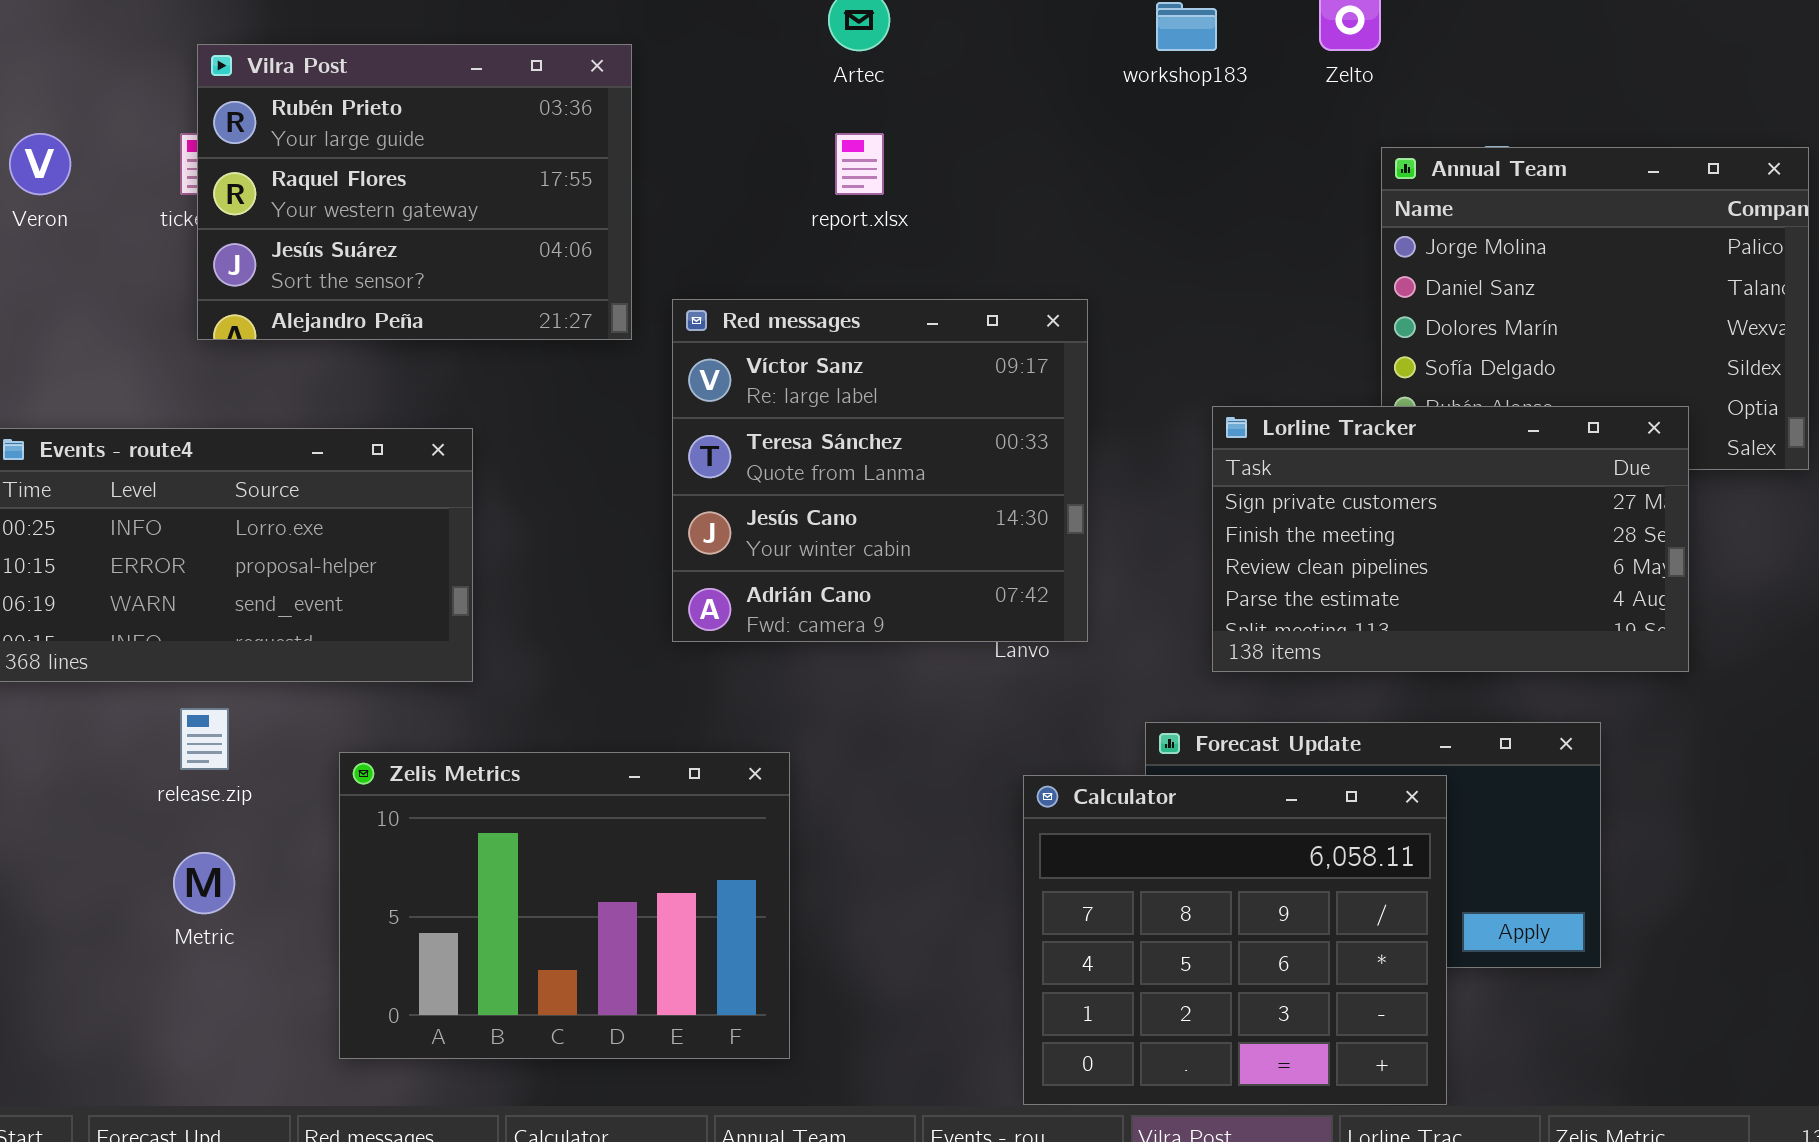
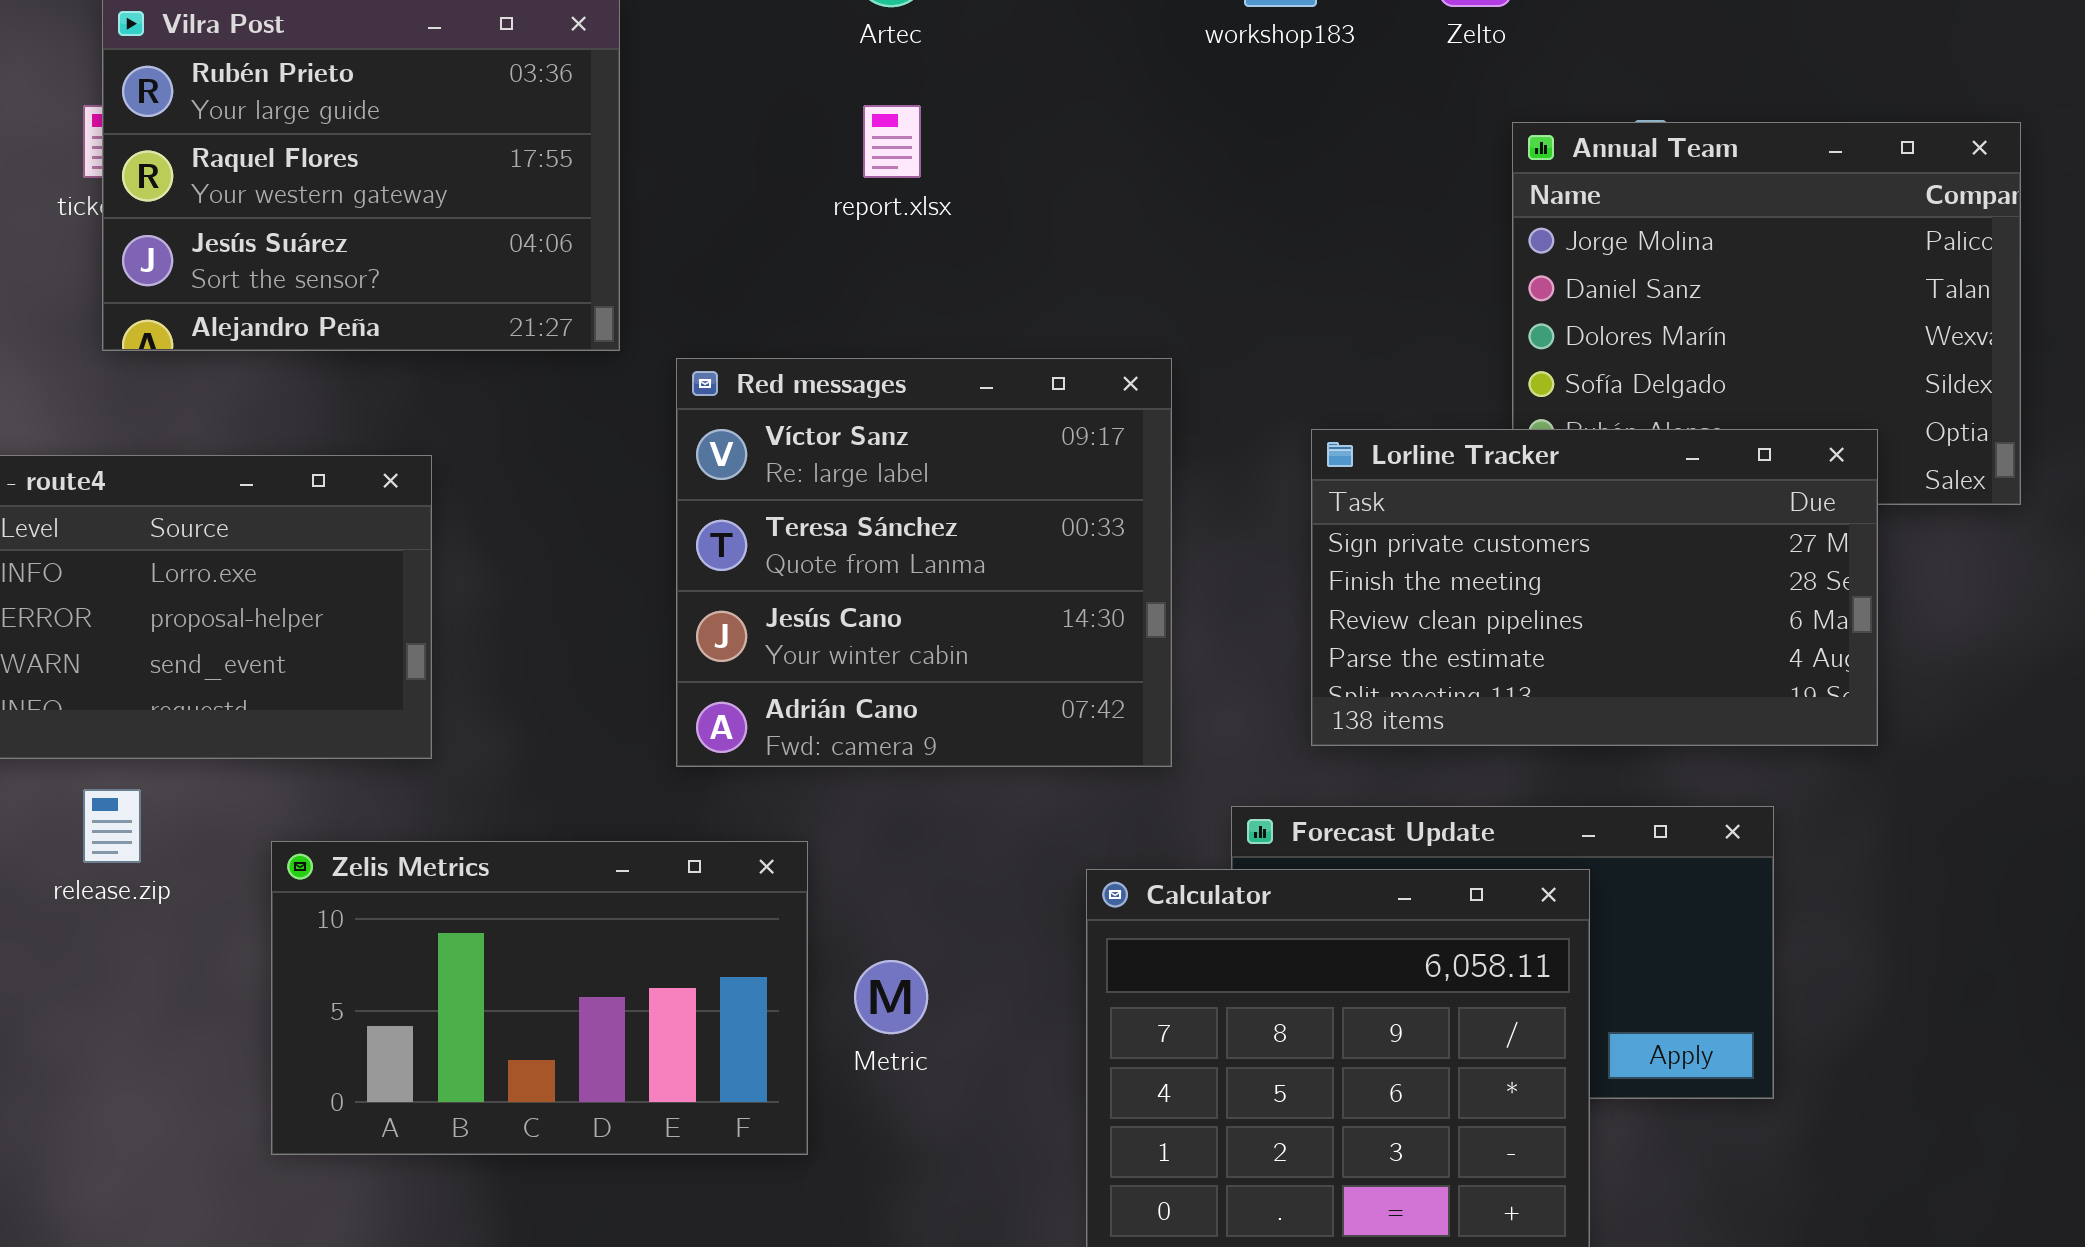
Red messages: [672,299,1088,642] -> [676,358,1172,767], moved
Zelis Metrics: [339,752,790,1059] -> [271,841,808,1155], resized
Metric: [173,852,235,914] -> [854,960,928,1034], moved

